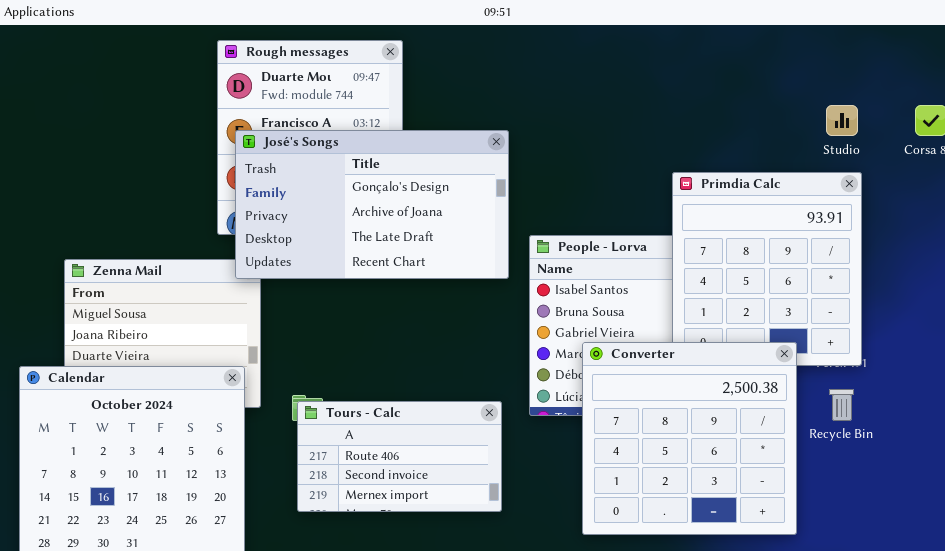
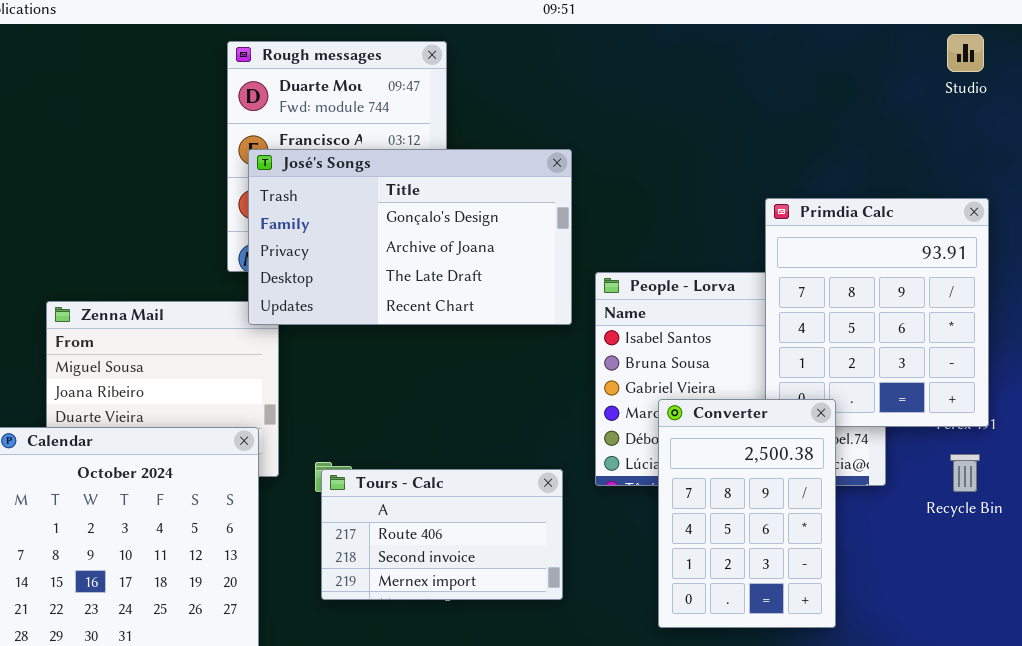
Studio: [826,105,858,136] -> [947,34,984,72], moved
Converter: [582,342,797,535] -> [658,399,836,628], resized

